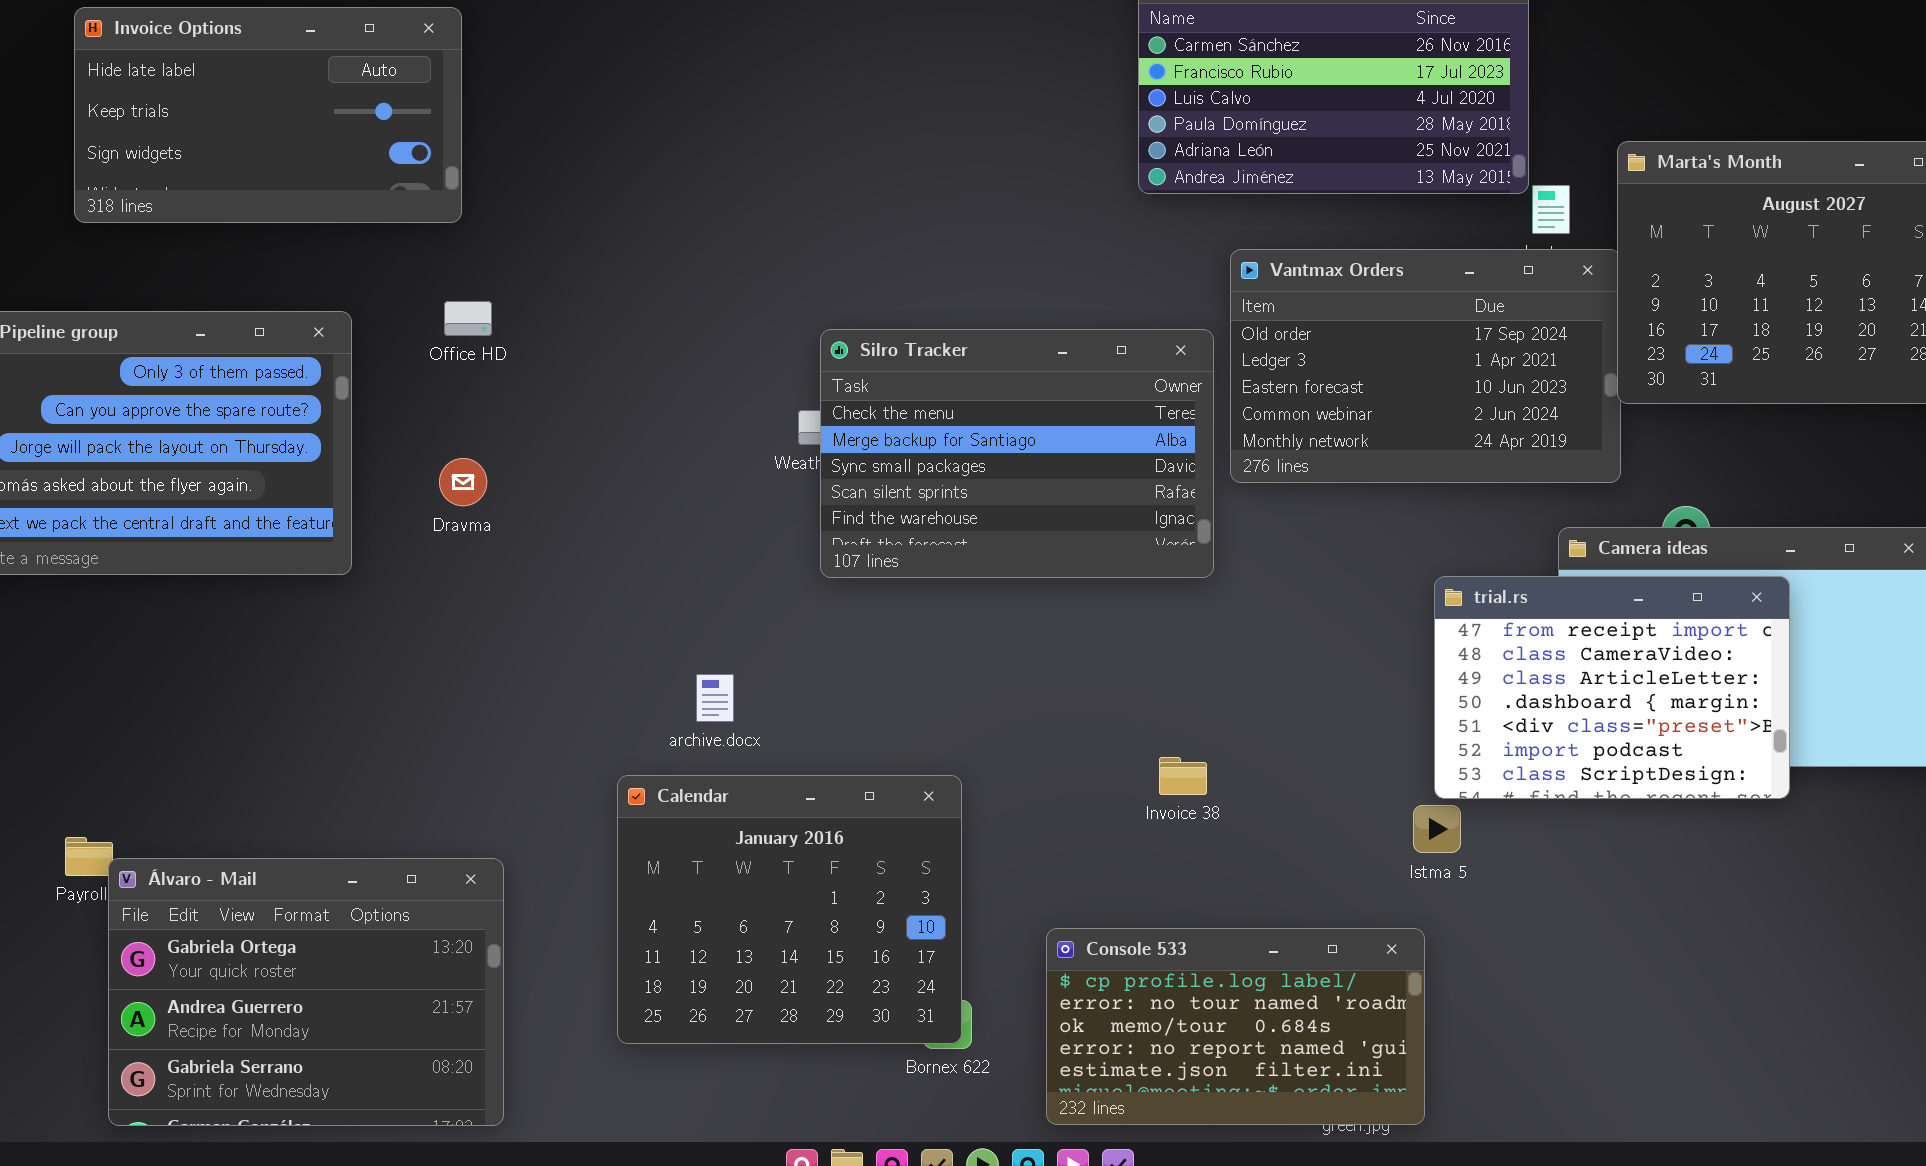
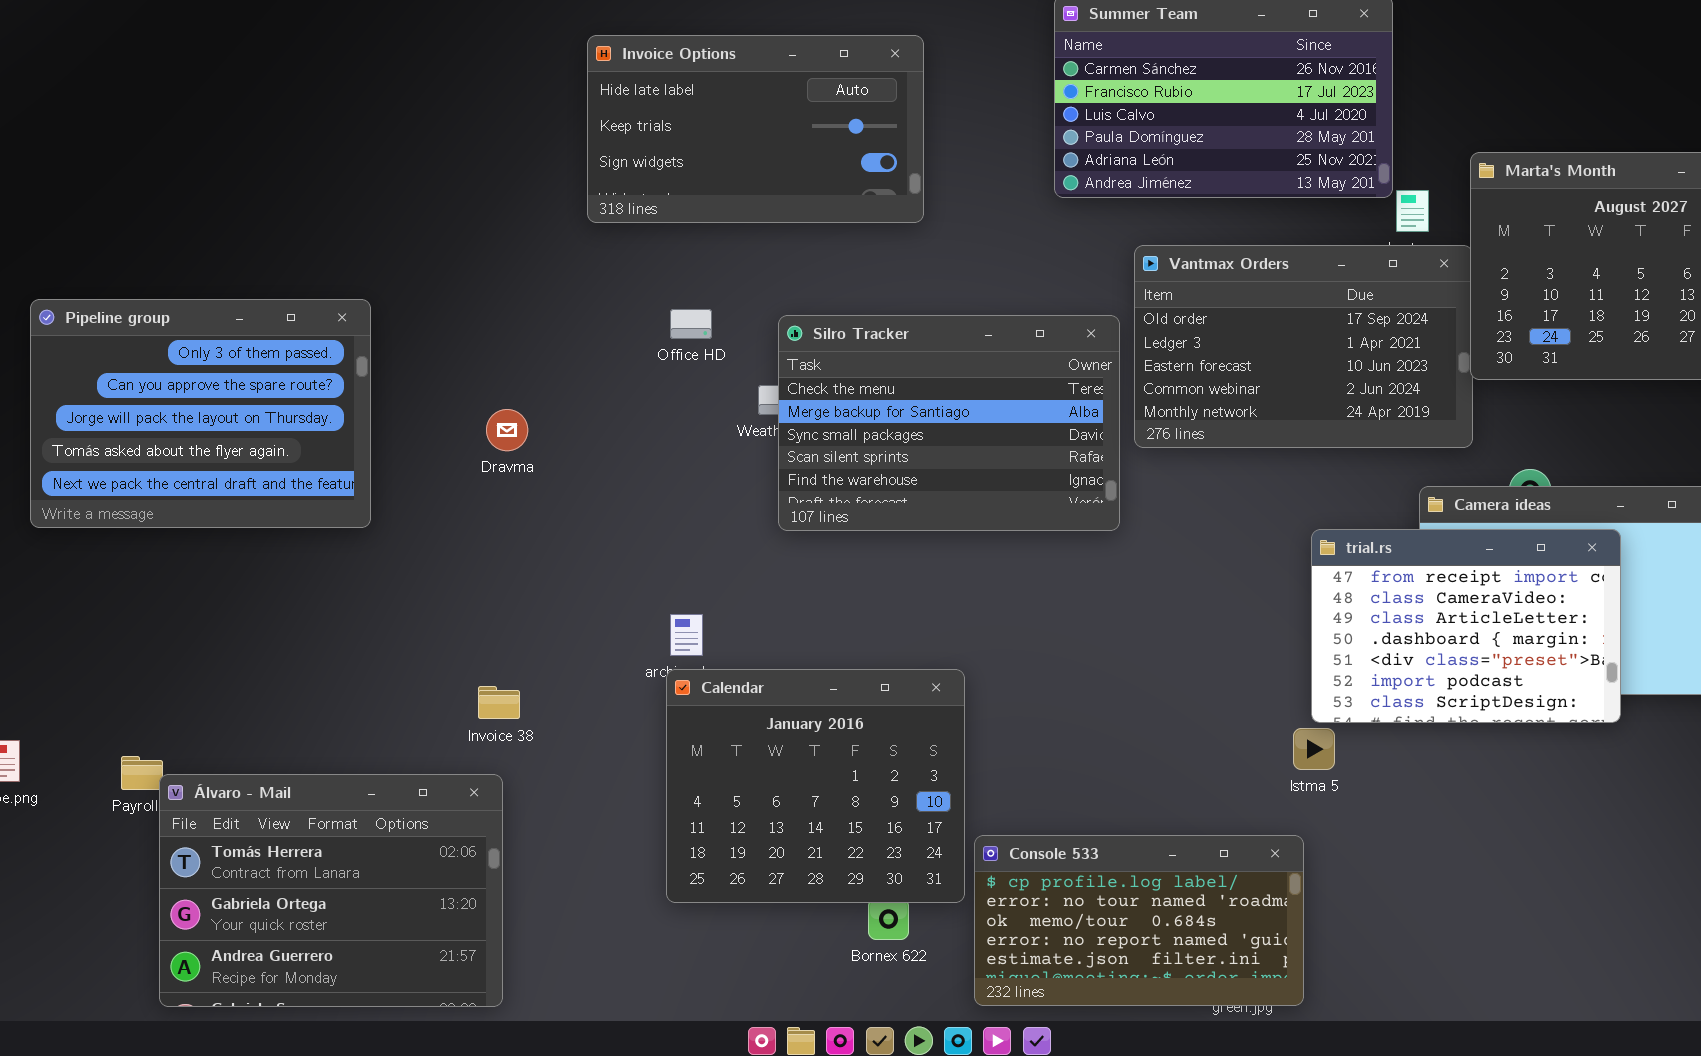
Invoice Options: [74,7,462,223] -> [587,35,924,223], moved
Office HD: [444,301,492,336] -> [670,309,712,339], moved
Dravma: [439,458,487,506] -> [486,409,528,451], moved
Invoice 38: [1159,757,1207,795] -> [478,686,520,719], moved
Calendar: [617,775,962,1044] -> [666,669,965,903], moved
Álvaro - Mail: [108,858,504,1126] -> [159,774,503,1007], scrolled up 1 row

